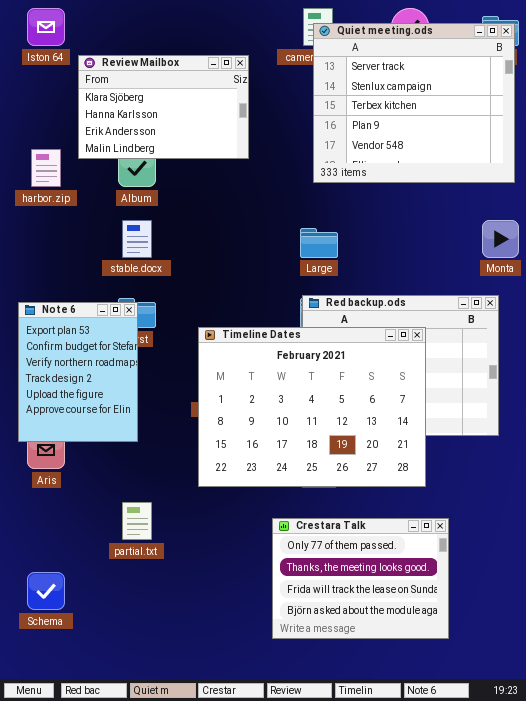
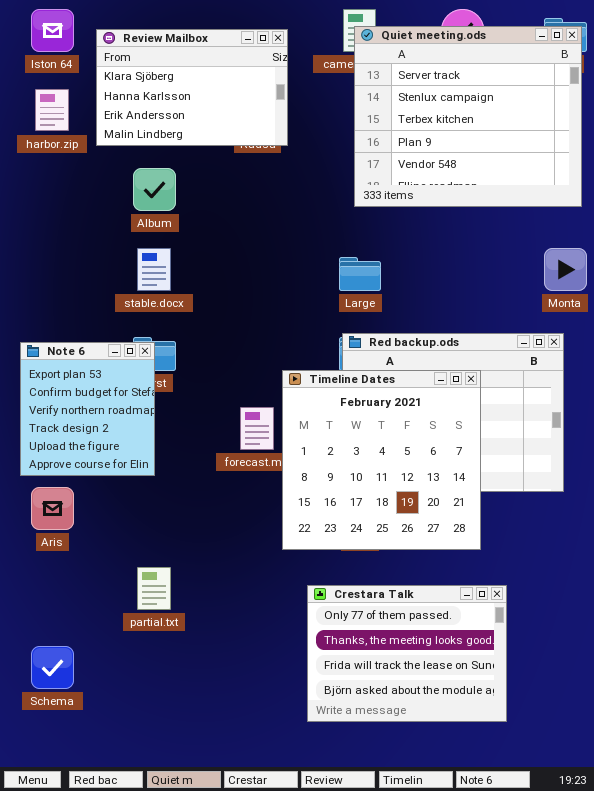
Review Mailbox: [78,55,249,159] -> [96,29,288,146], moved
harbor.zip: [31,149,61,187] -> [35,89,69,131], moved
Note 6: [18,302,138,442] -> [20,342,155,476], resized
Timeline Dates: [198,327,426,487] -> [282,370,481,550], resized

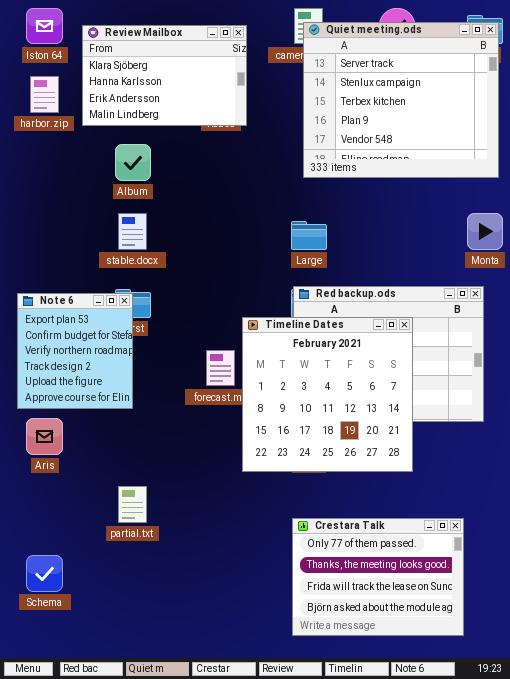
Crestara Talk: [307,585,507,722] -> [292,518,464,636], moved

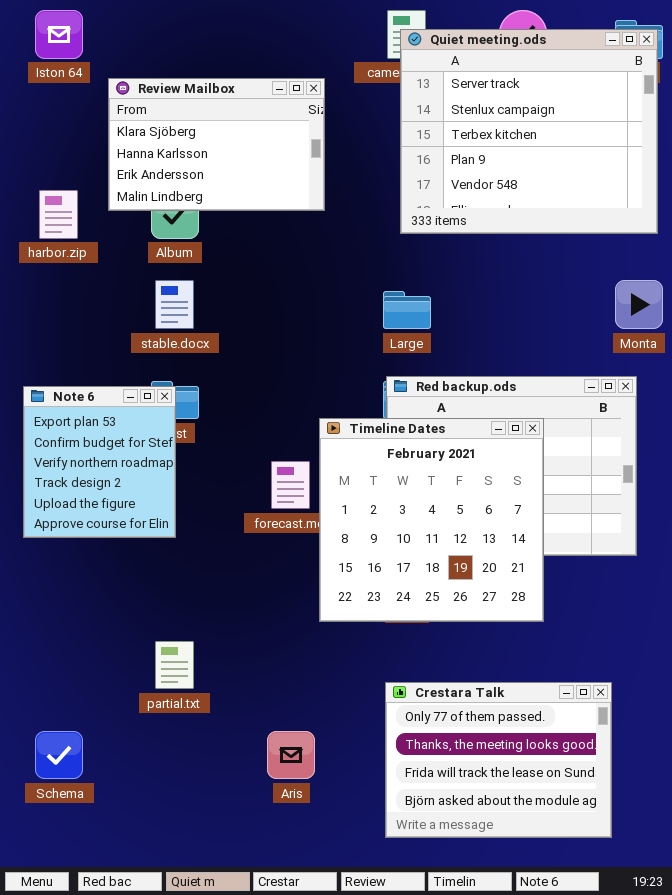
Review Mailbox: [82,25,247,126] -> [108,78,325,211], moved
harbor.zip: [30,76,59,113] -> [39,190,78,239], moved
Aris: [26,418,63,455] -> [267,731,315,779], moved

